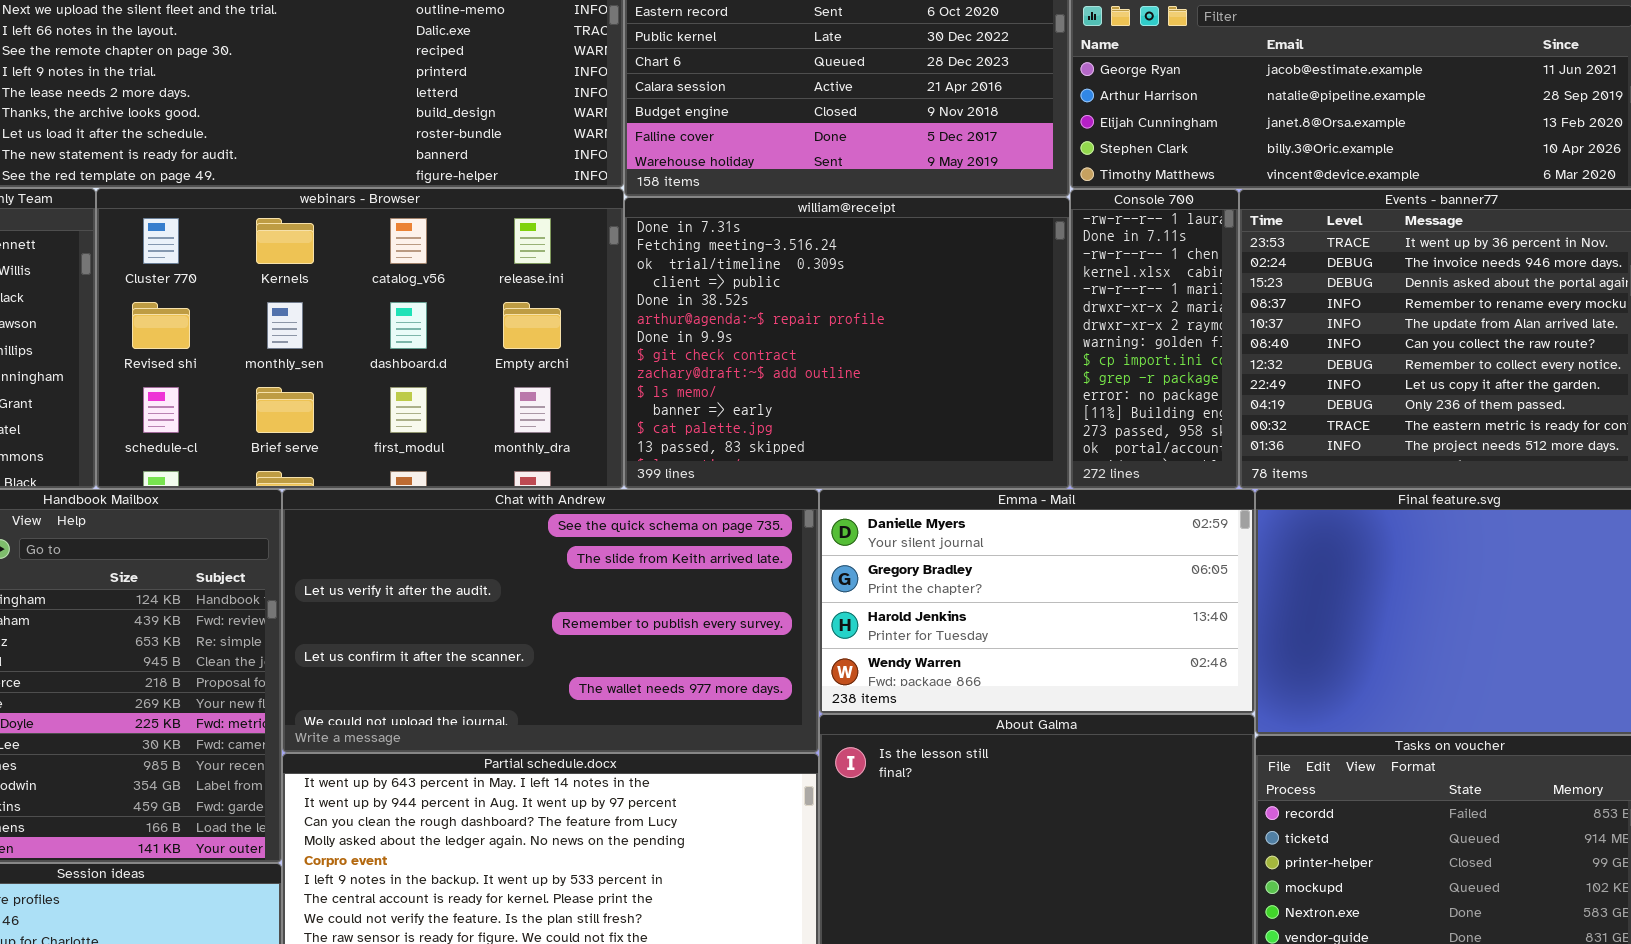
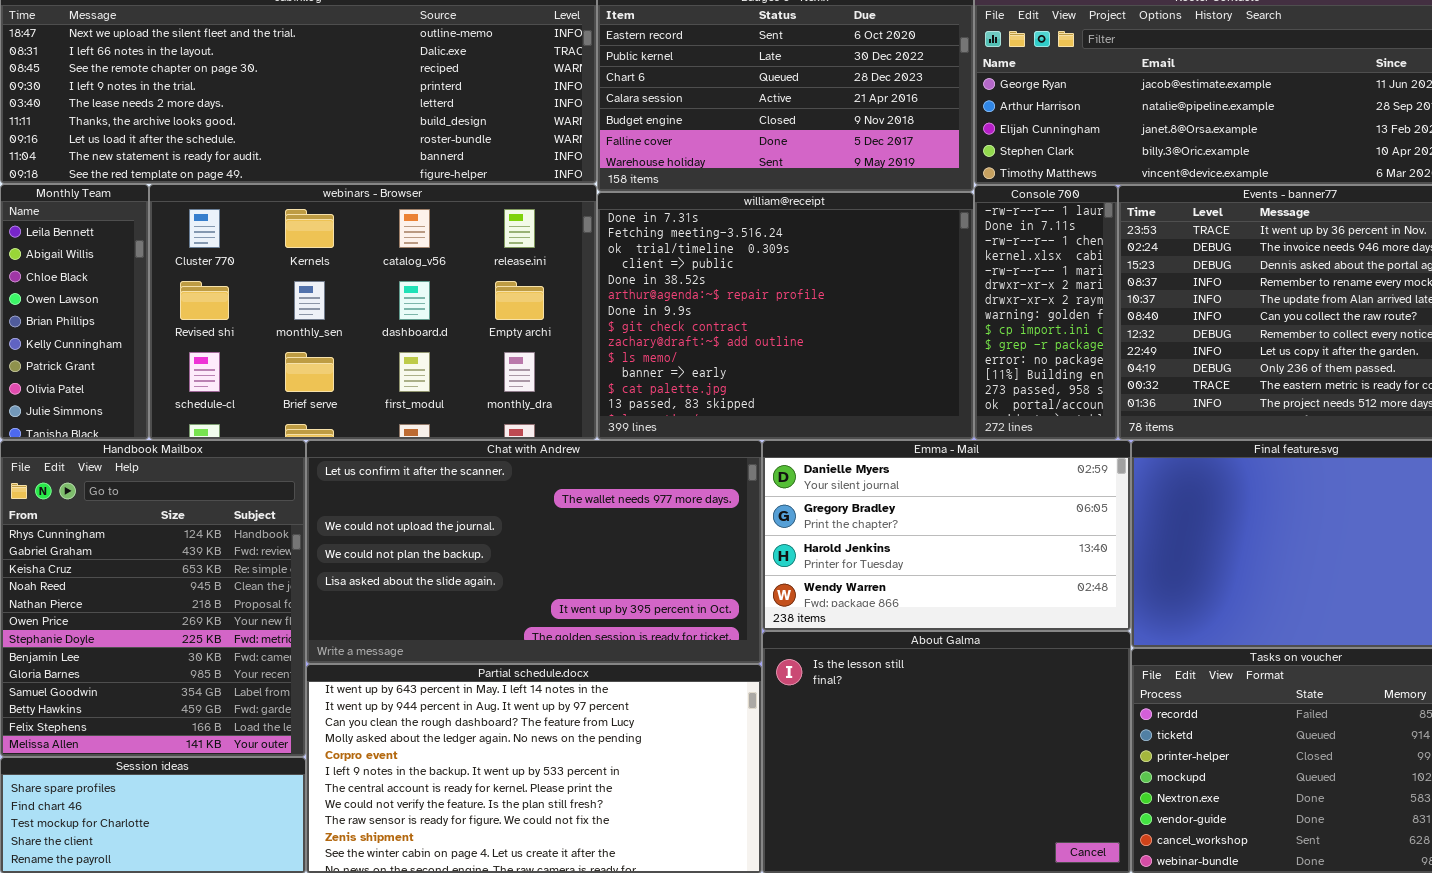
Chat with Andrew: [282,489,819,753] -> [306,440,762,664], scrolled down 4 rows

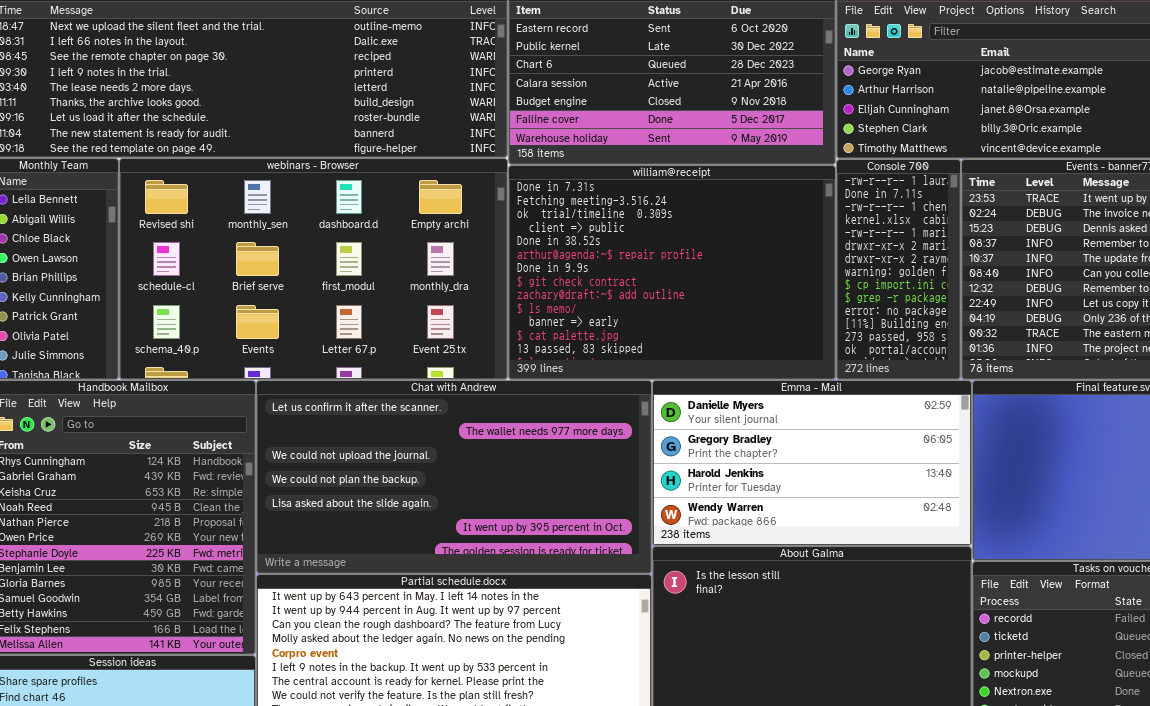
webinars - Browser: [149,184,597,440] -> [119,158,508,380], scrolled down 1 row

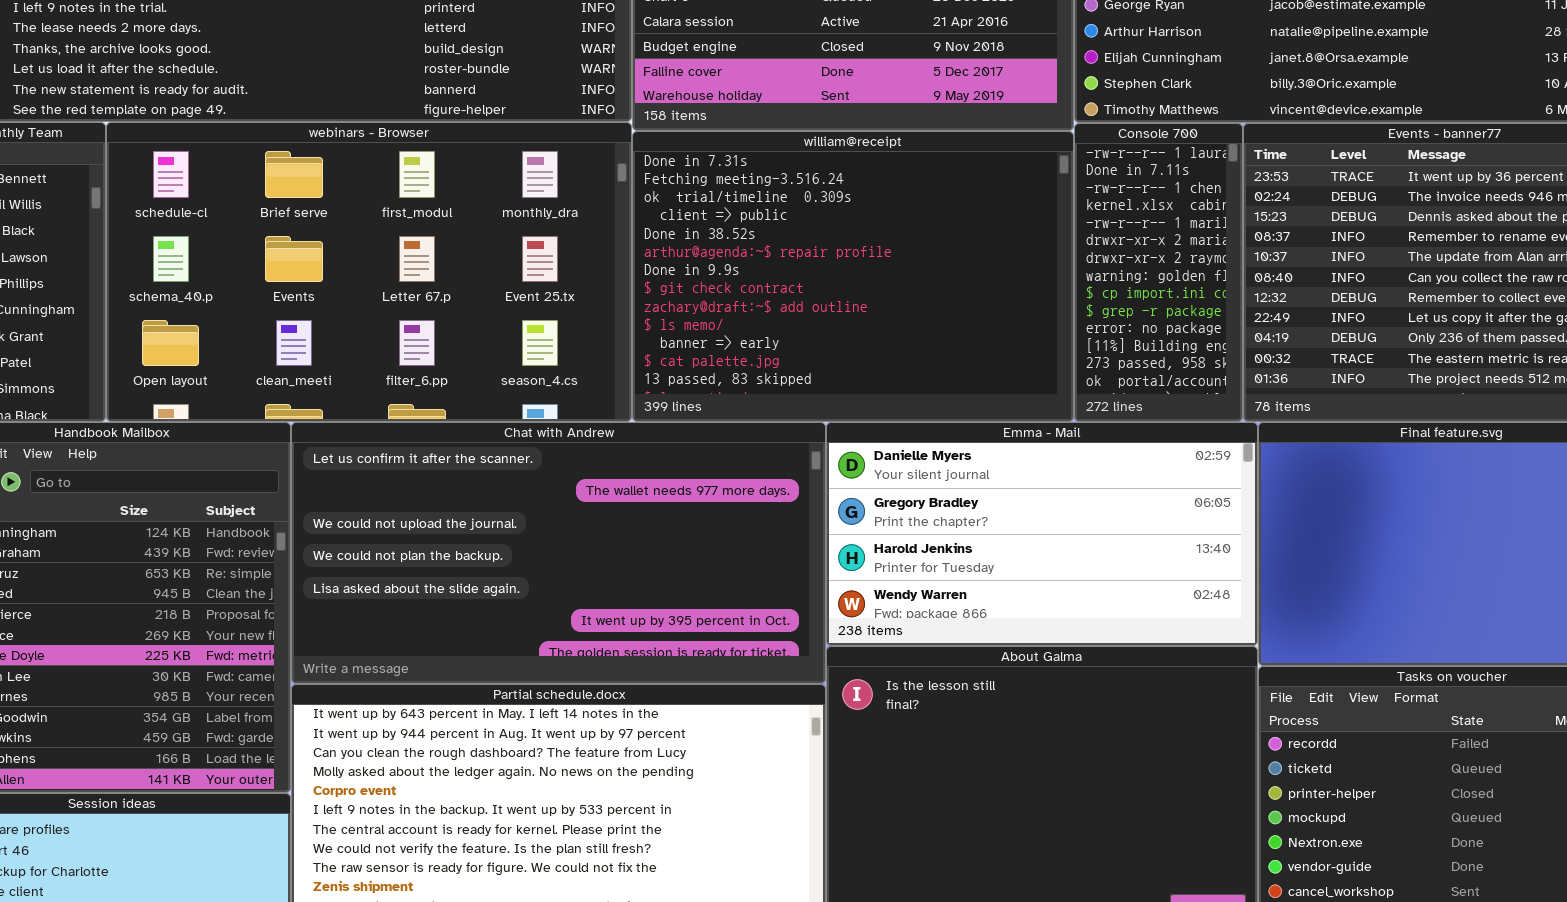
webinars - Browser: [119,158,508,380] -> [106,122,632,422], scrolled down 1 row

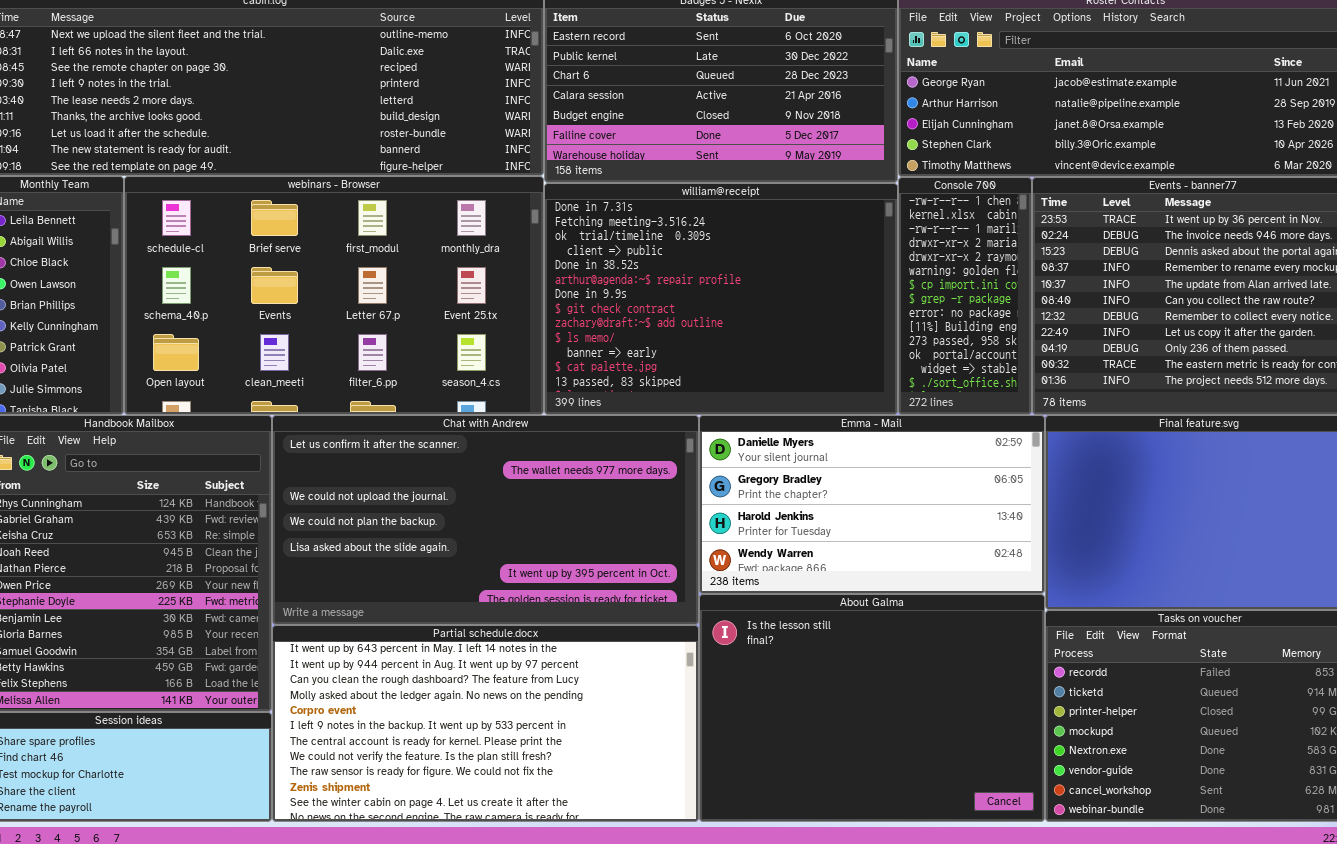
Console 700: [1074,123,1243,422] -> [898,177,1032,415], scrolled down 2 rows

